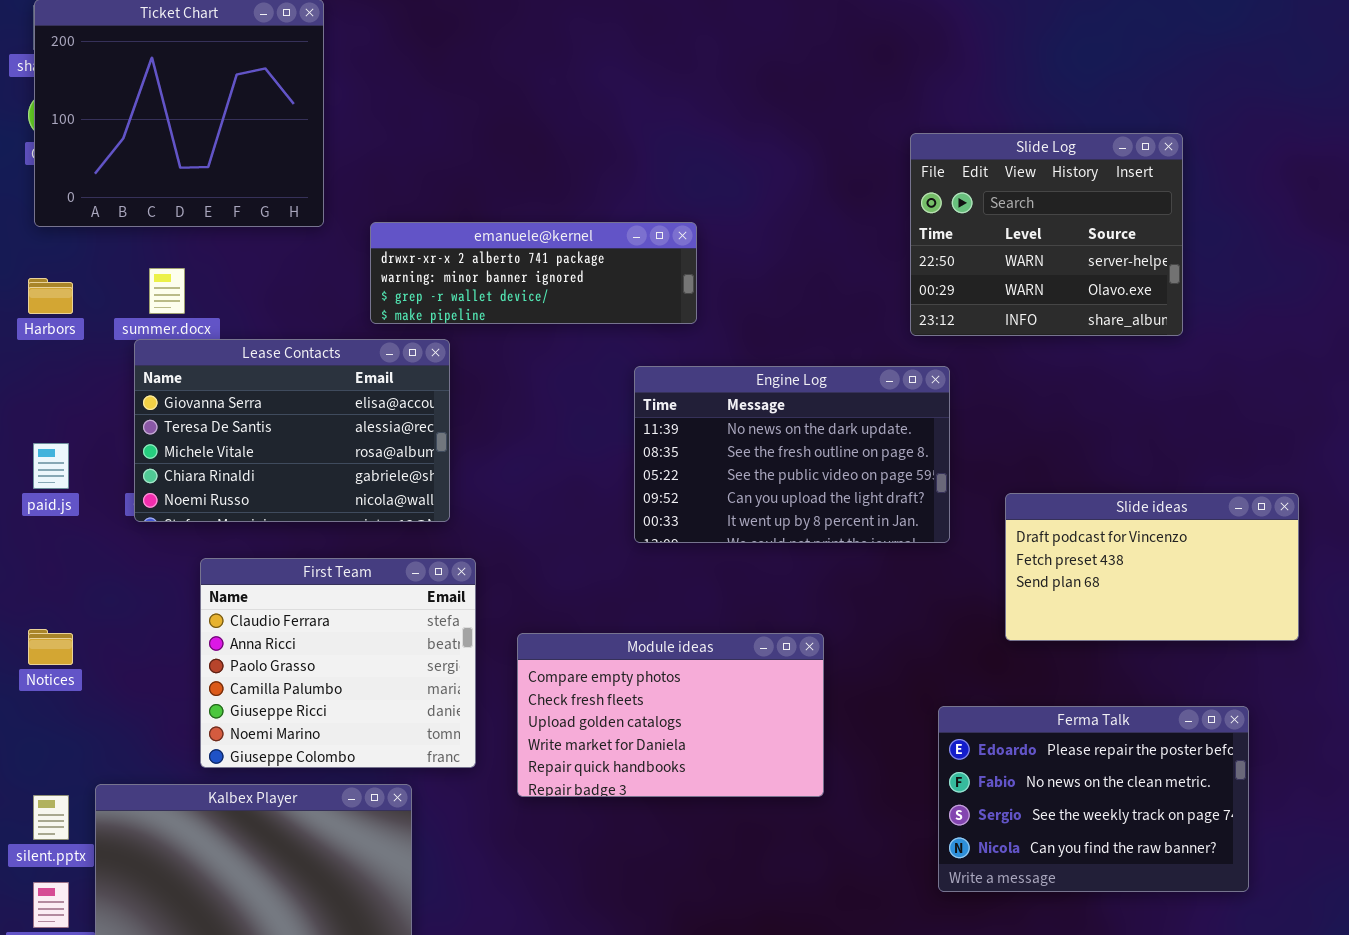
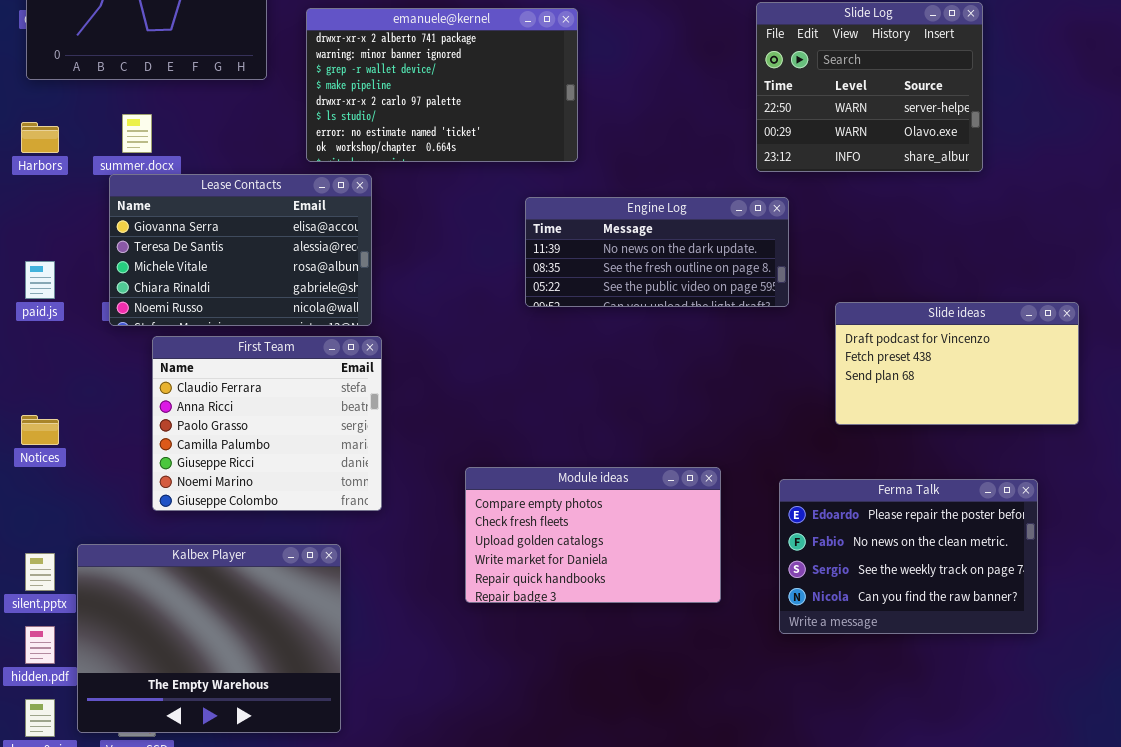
emanuele@kernel: [370,222,697,324] -> [306,8,578,162], resized
Engine Log: [634,366,950,543] -> [525,197,789,307], resized
First Team: [200,558,476,768] -> [152,336,382,511], moved
Module ideas: [517,633,824,797] -> [465,467,721,603], moved

